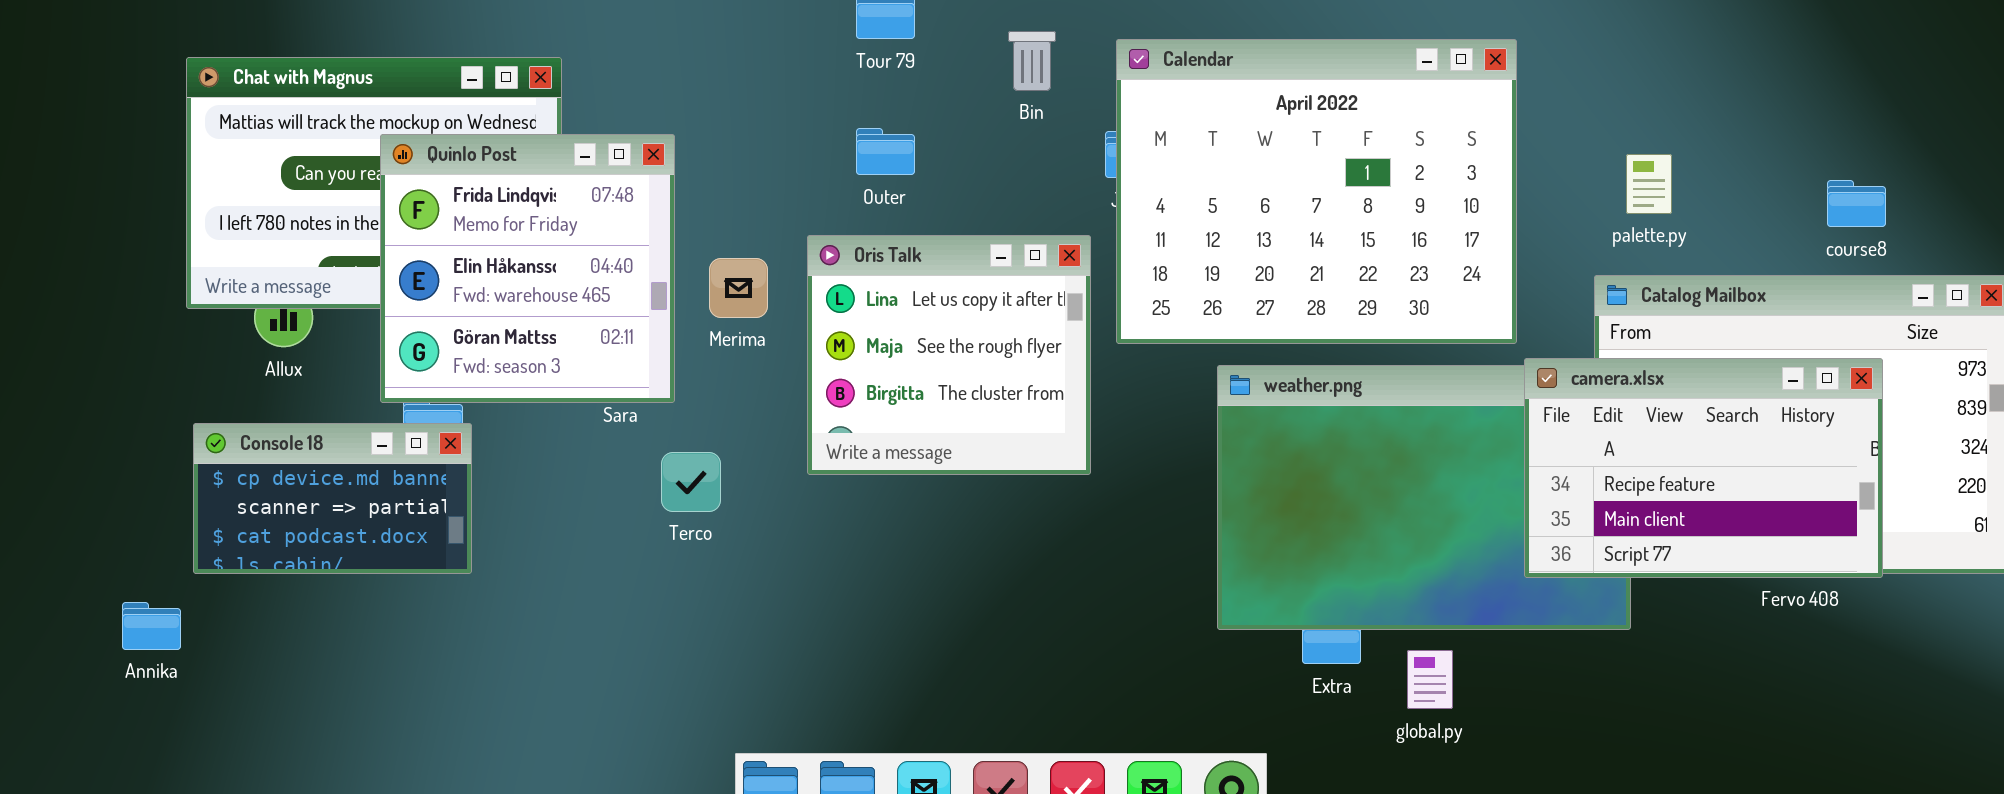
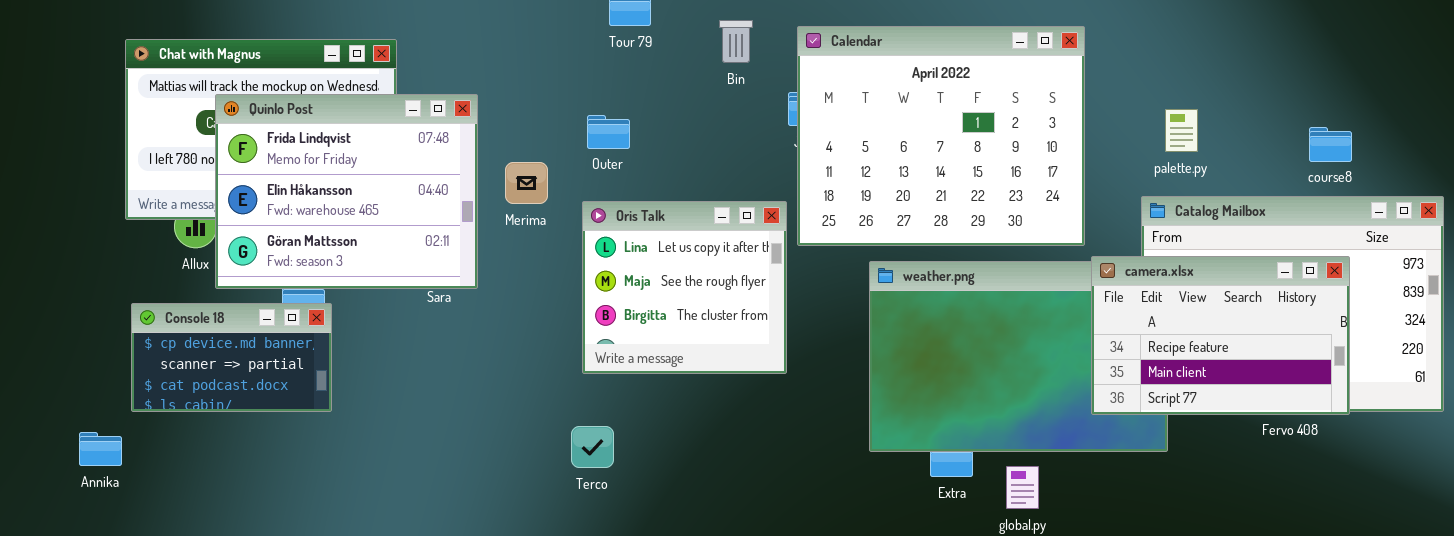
Outer: [856,128,915,175] -> [587,115,630,149], moved
Quinlo Post: [380,134,675,403] -> [215,94,478,289], resized
Oris Talk: [807,235,1091,475] -> [582,201,787,374], moved
Merima: [709,258,768,318] -> [505,162,548,204], moved
Terco: [661,452,721,512] -> [571,426,614,468], moved

